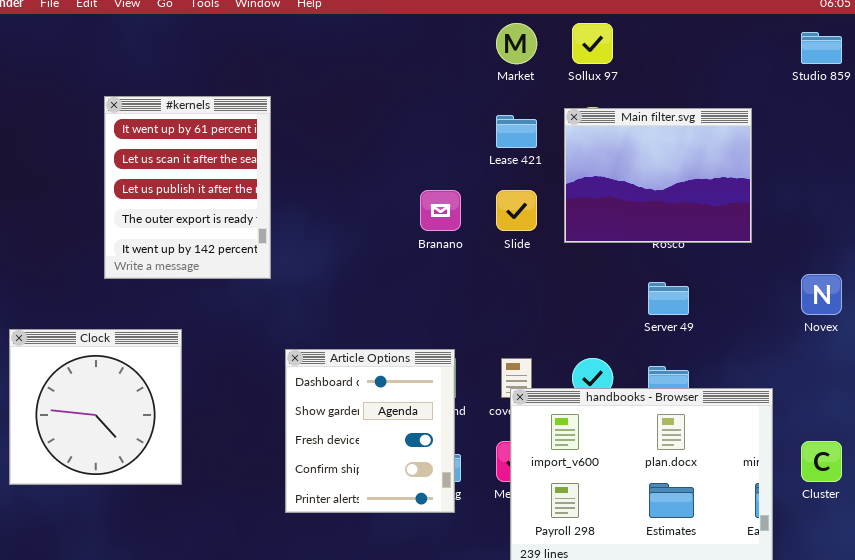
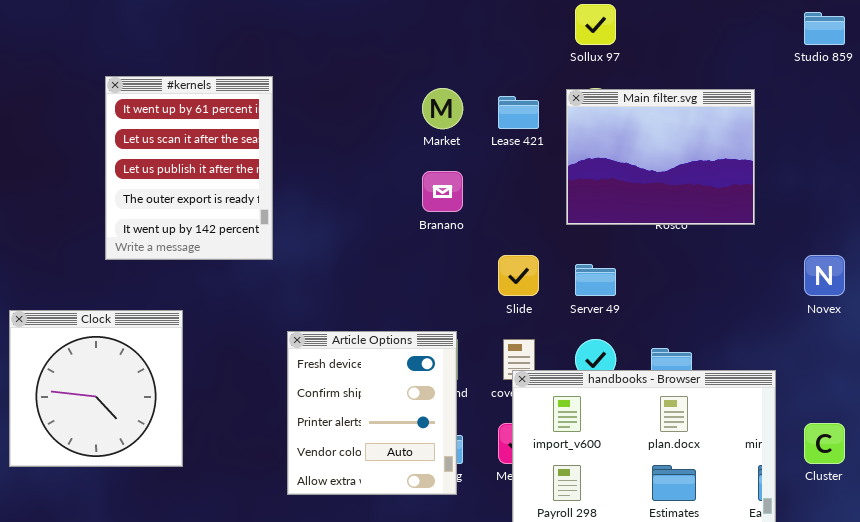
Market: [496,23,537,64] -> [422,88,463,129], moved
Slide: [496,190,537,231] -> [498,255,539,296], moved
Server 49: [648,282,689,315] -> [575,264,616,296], moved
Article Options: [285,349,455,513] -> [287,331,457,495], scrolled down 2 rows

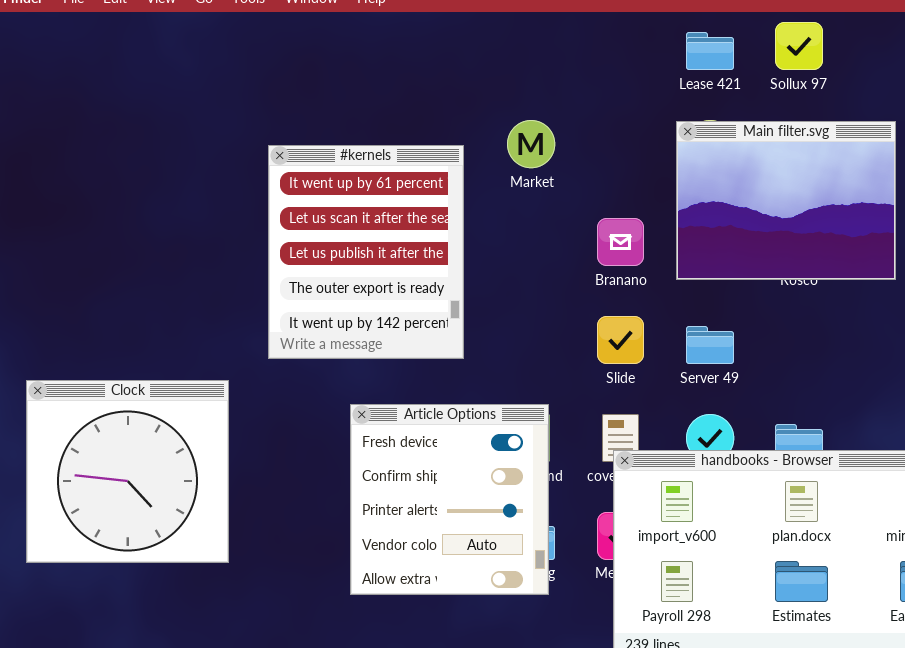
Sollux 97: [575,4,616,45] -> [775,22,823,70], moved
#kernels: [105,76,273,260] -> [268,145,464,359], moved
Lease 421: [498,96,539,129] -> [686,32,734,70], moved
Branano: [422,171,463,212] -> [597,218,644,266], moved

